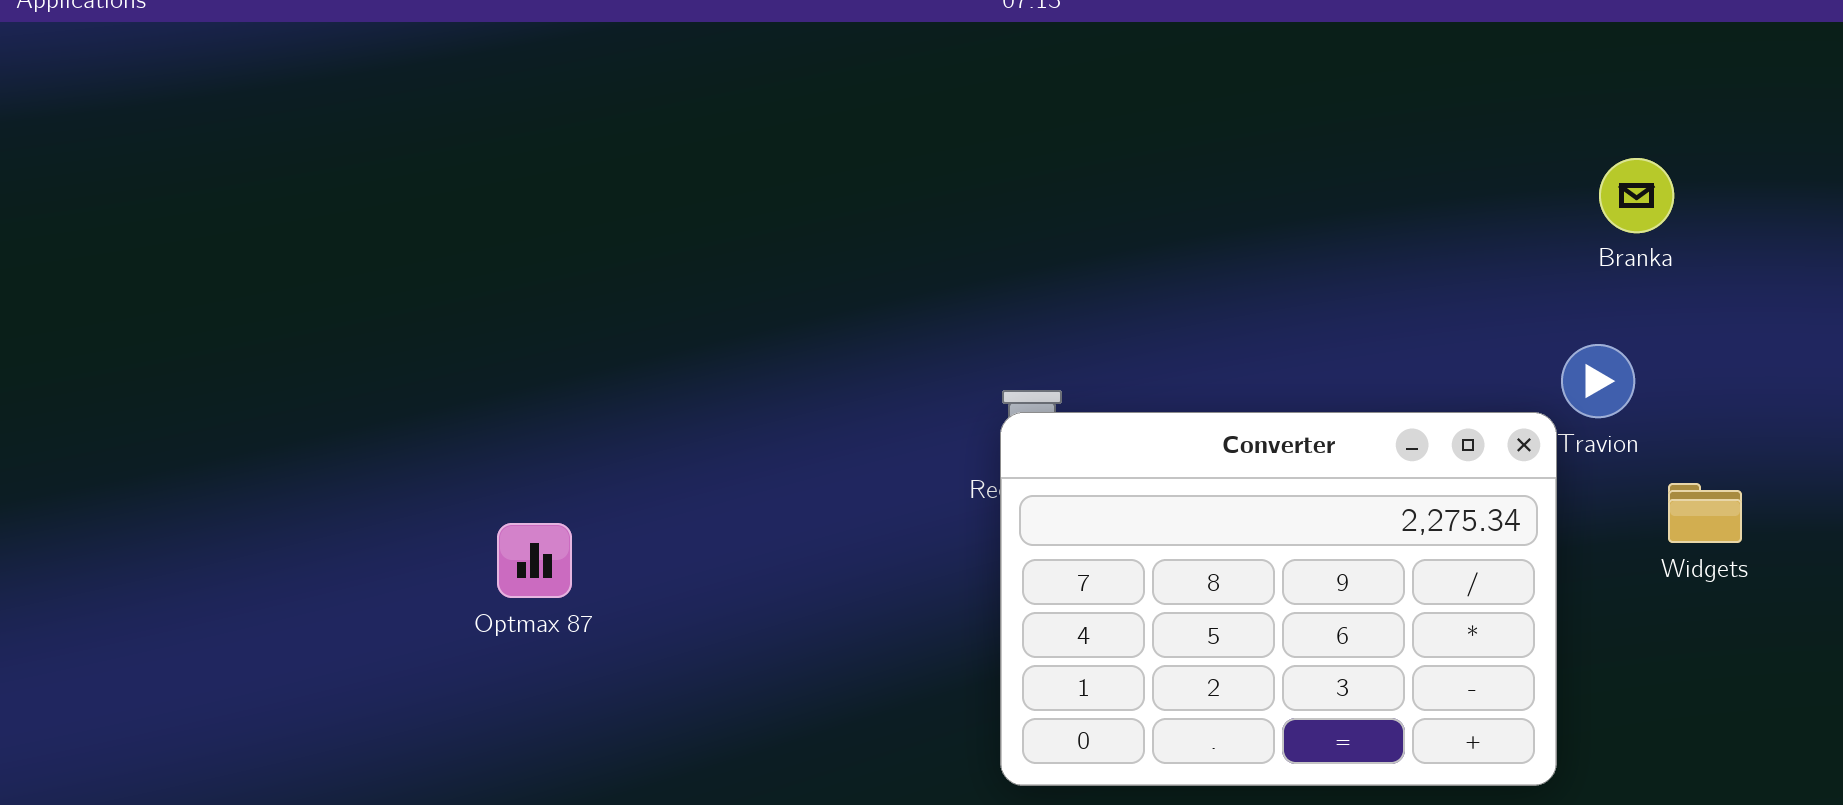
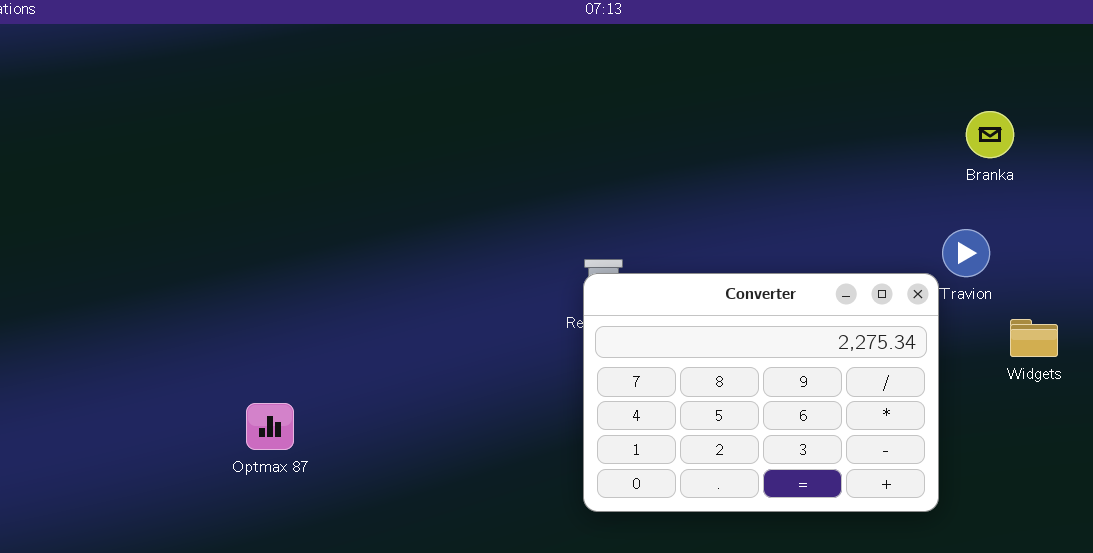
Optmax 87: [497,523,572,598] -> [246,403,294,450], moved

